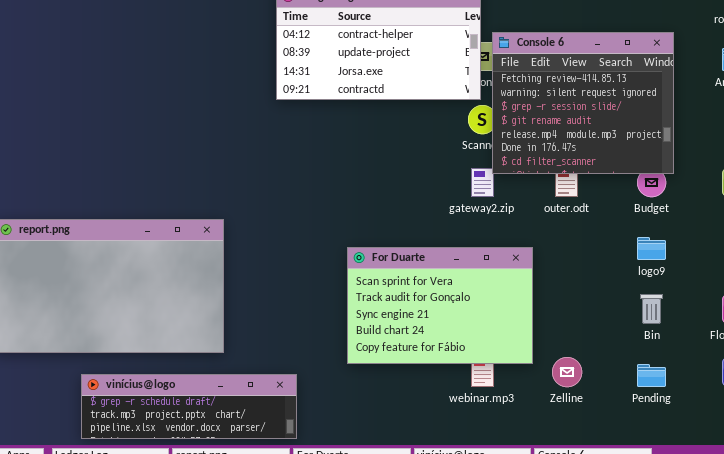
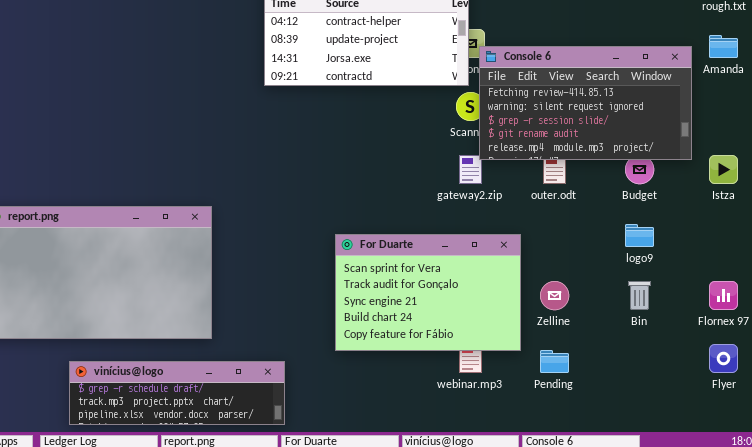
Console 6: [492,32,674,174] -> [479,46,692,160], resized
Zelline: [552,357,582,387] -> [540,281,569,310], moved
Pending: [637,364,666,387] -> [540,350,569,373], moved

